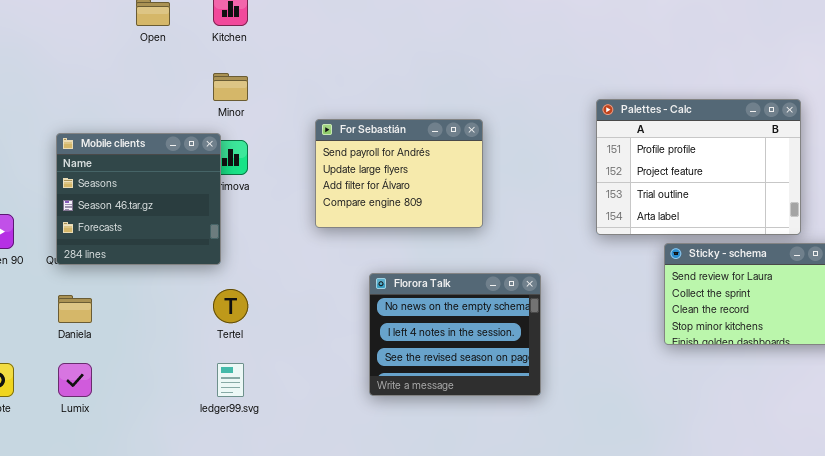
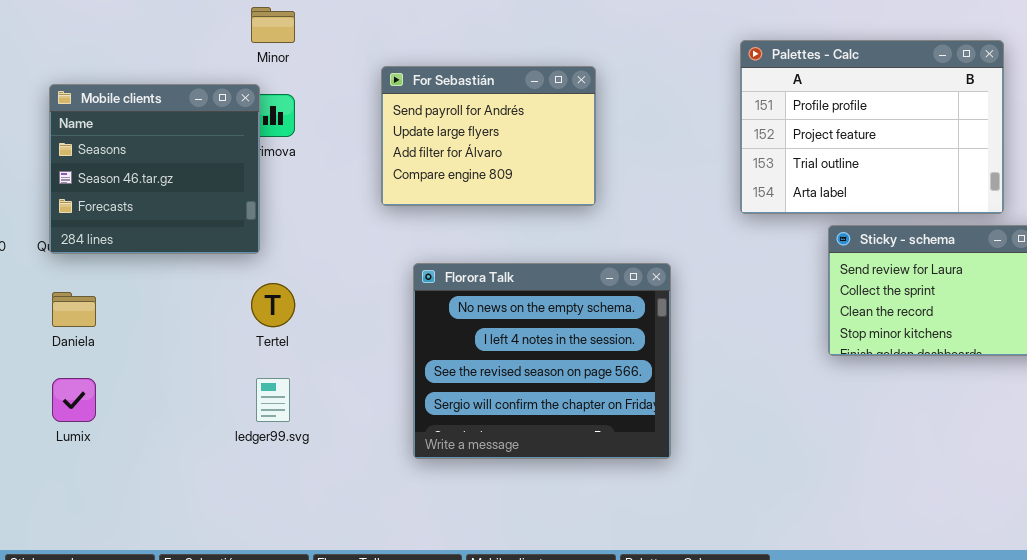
Florora Talk: [369,273,541,396] -> [413,263,671,459], resized

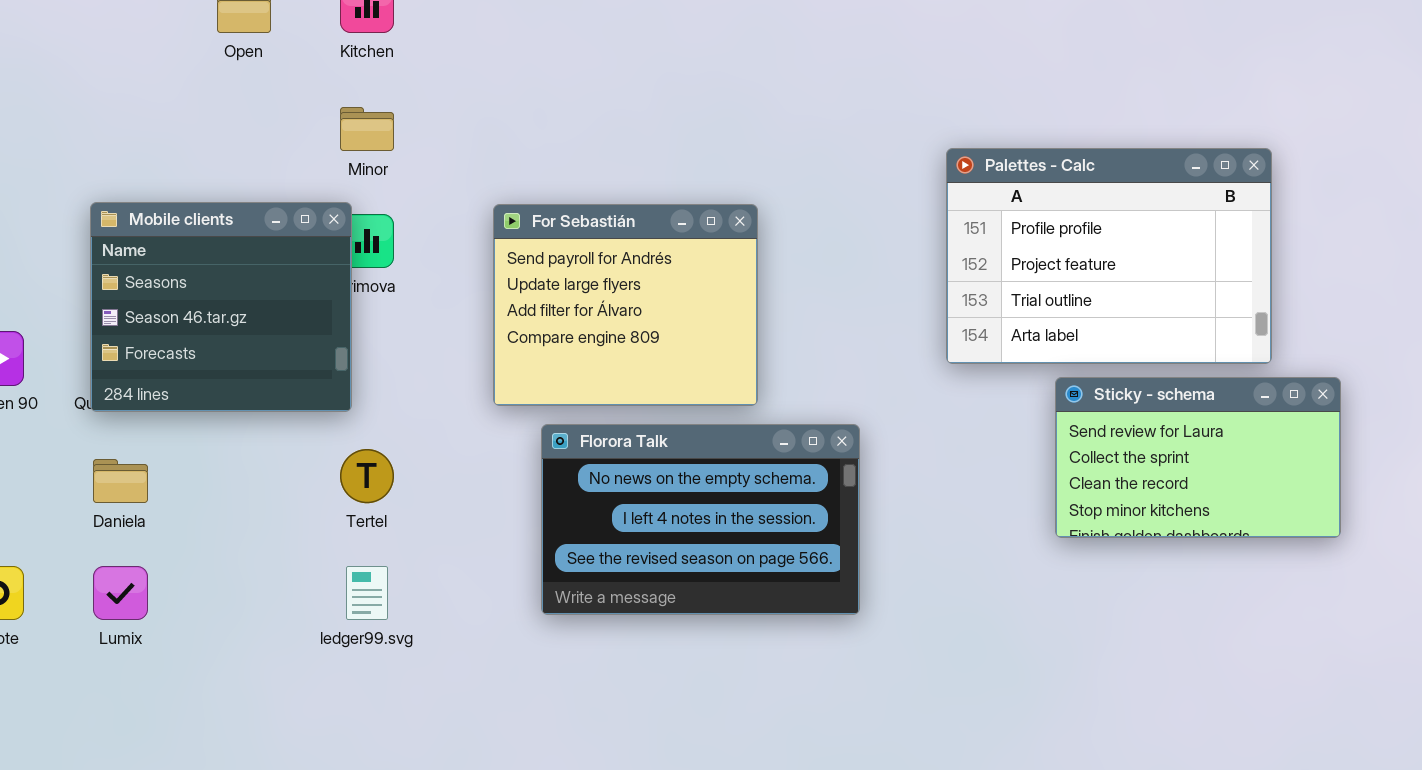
For Sebastián: [381,66,596,206] -> [493,204,758,406], moved, resized
Florora Talk: [413,263,671,459] -> [541,424,860,615], resized

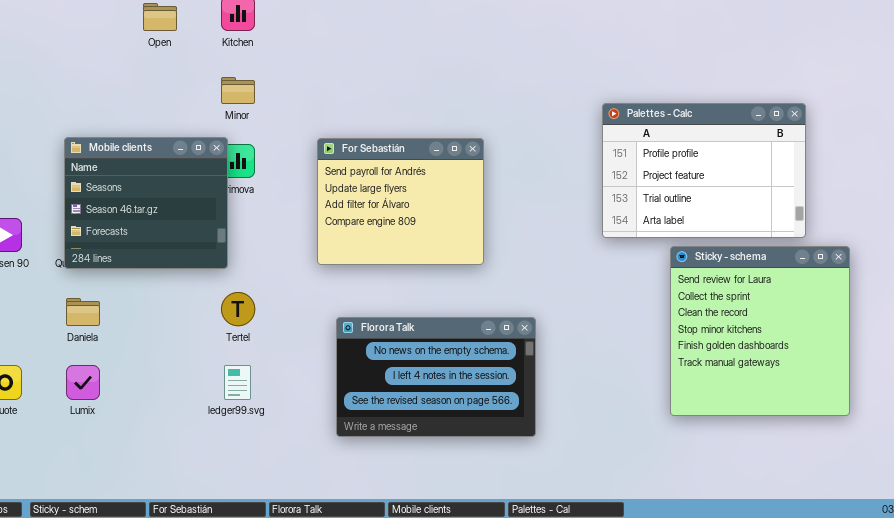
Sticky - schema: [1055,377,1341,538] -> [670,246,850,416], resized
Florora Talk: [541,424,860,615] -> [336,317,536,437], moved

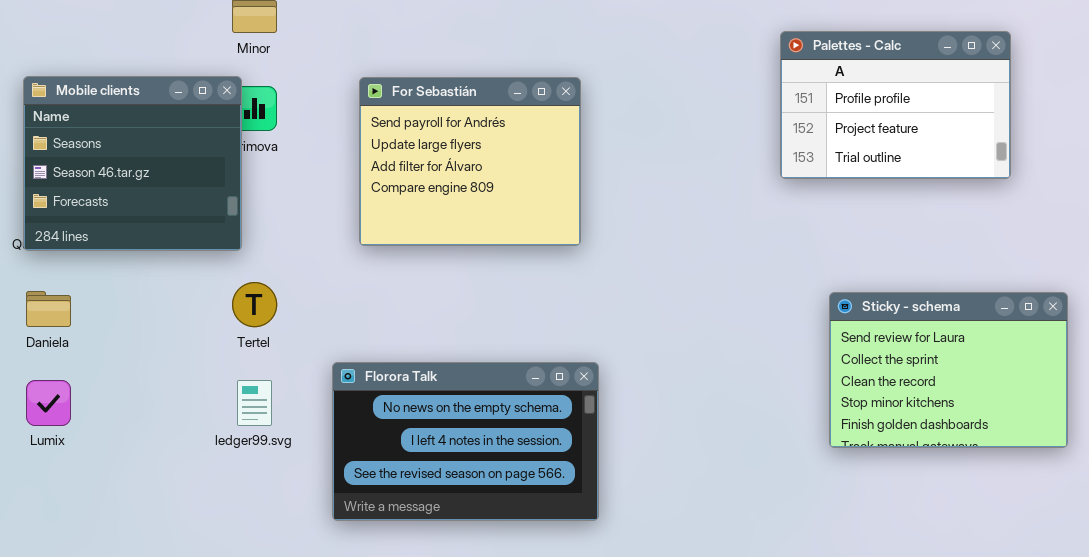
Palettes - Calc: [602,103,806,238] -> [780,31,1011,179], resized
Sticky - schema: [670,246,850,416] -> [829,292,1068,448], resized
Florora Talk: [336,317,536,437] -> [332,362,599,521], moved

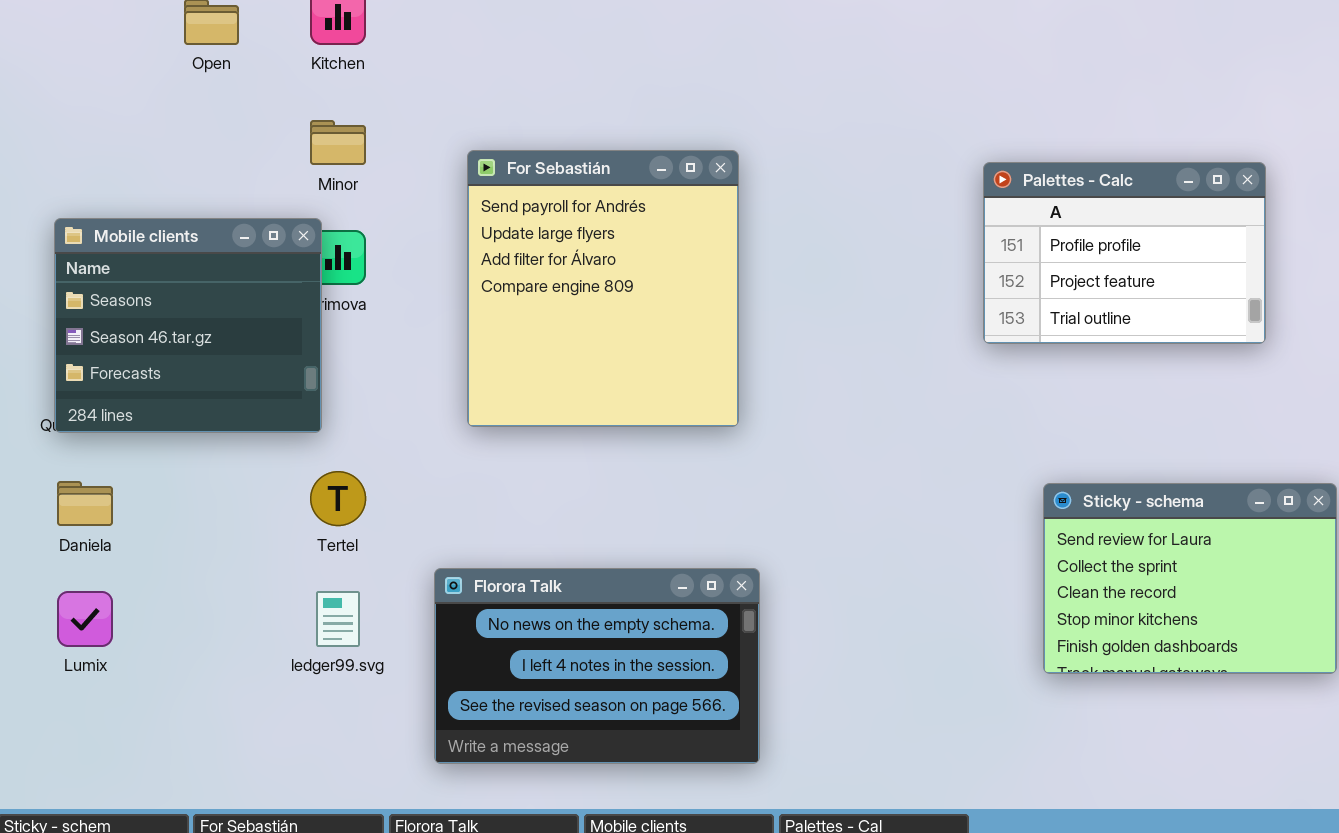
For Sebastián: [359,77,581,246] -> [467,150,739,427], resized

